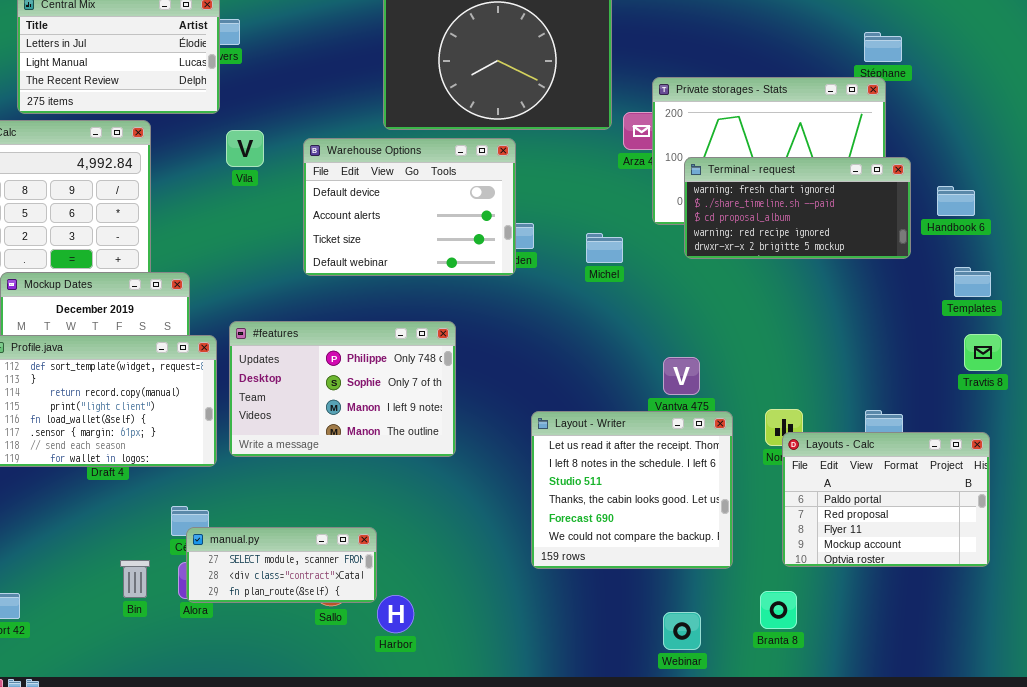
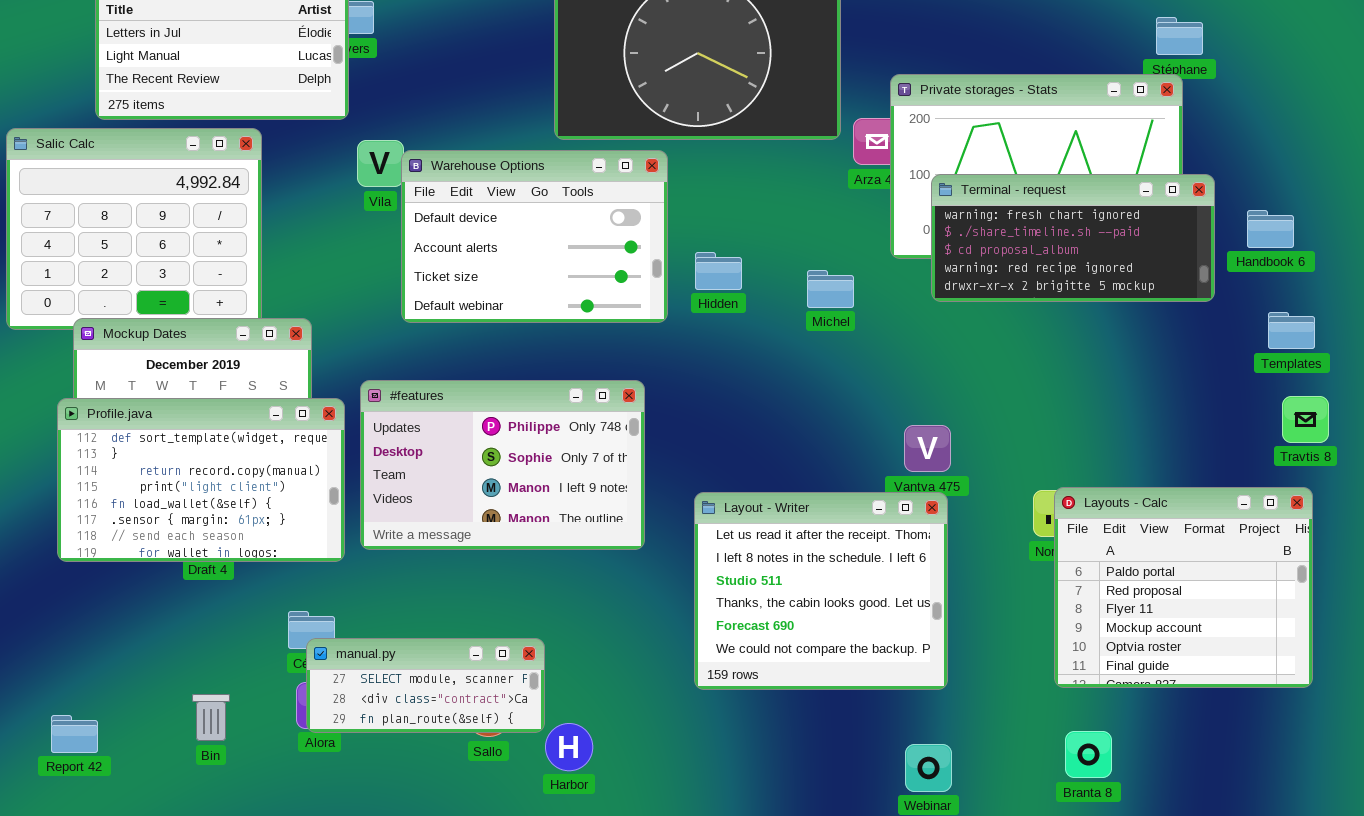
Warehouse Options: [303,138,516,276] -> [401,150,668,323], moved
Layout - Writer: [531,411,733,569] -> [694,492,948,690], moved
Layouts - Calc: [782,432,990,567] -> [1054,487,1313,688], resized
Bin: [120,560,150,598] -> [192,694,230,741], moved
Branta 8: [760,591,797,629] -> [1065,731,1112,778], moved

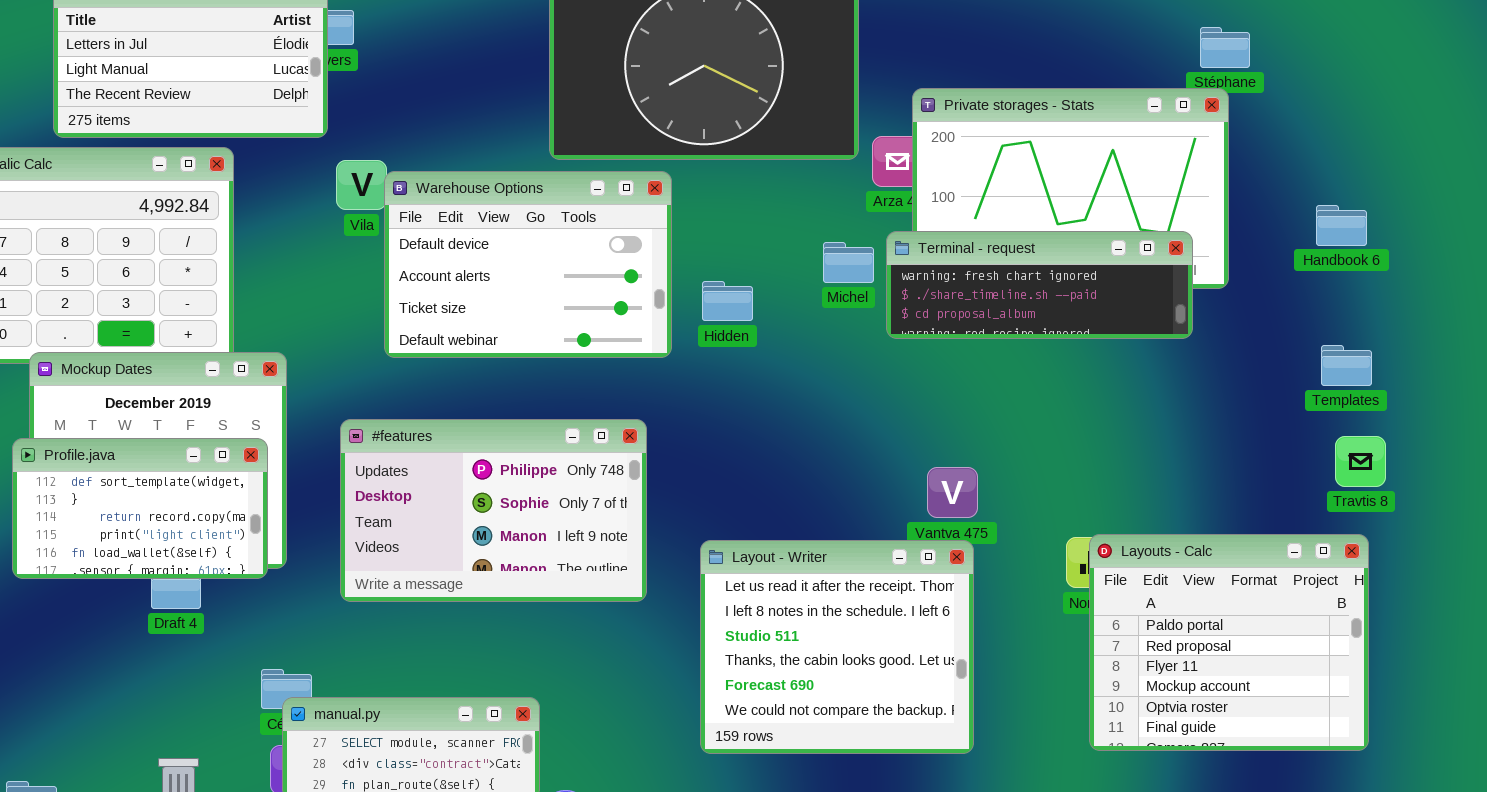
Terminal - request: [931,174,1215,302] -> [886,231,1193,339], moved, resized
Handbook 6: [1247,210,1294,248] -> [1316,205,1367,246], moved
Michel: [807,270,854,308] -> [823,242,874,283], moved
Profile.java: [57,398,345,562] -> [12,438,268,579], resized

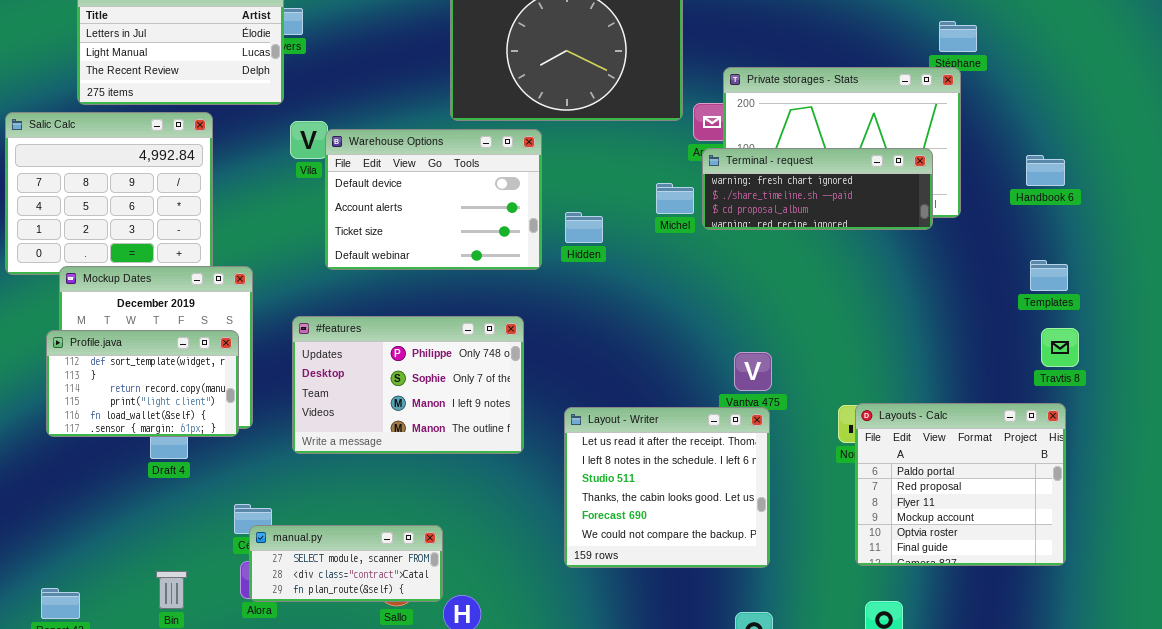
Terminal - request: [886,231,1193,339] -> [702,148,933,230], moved

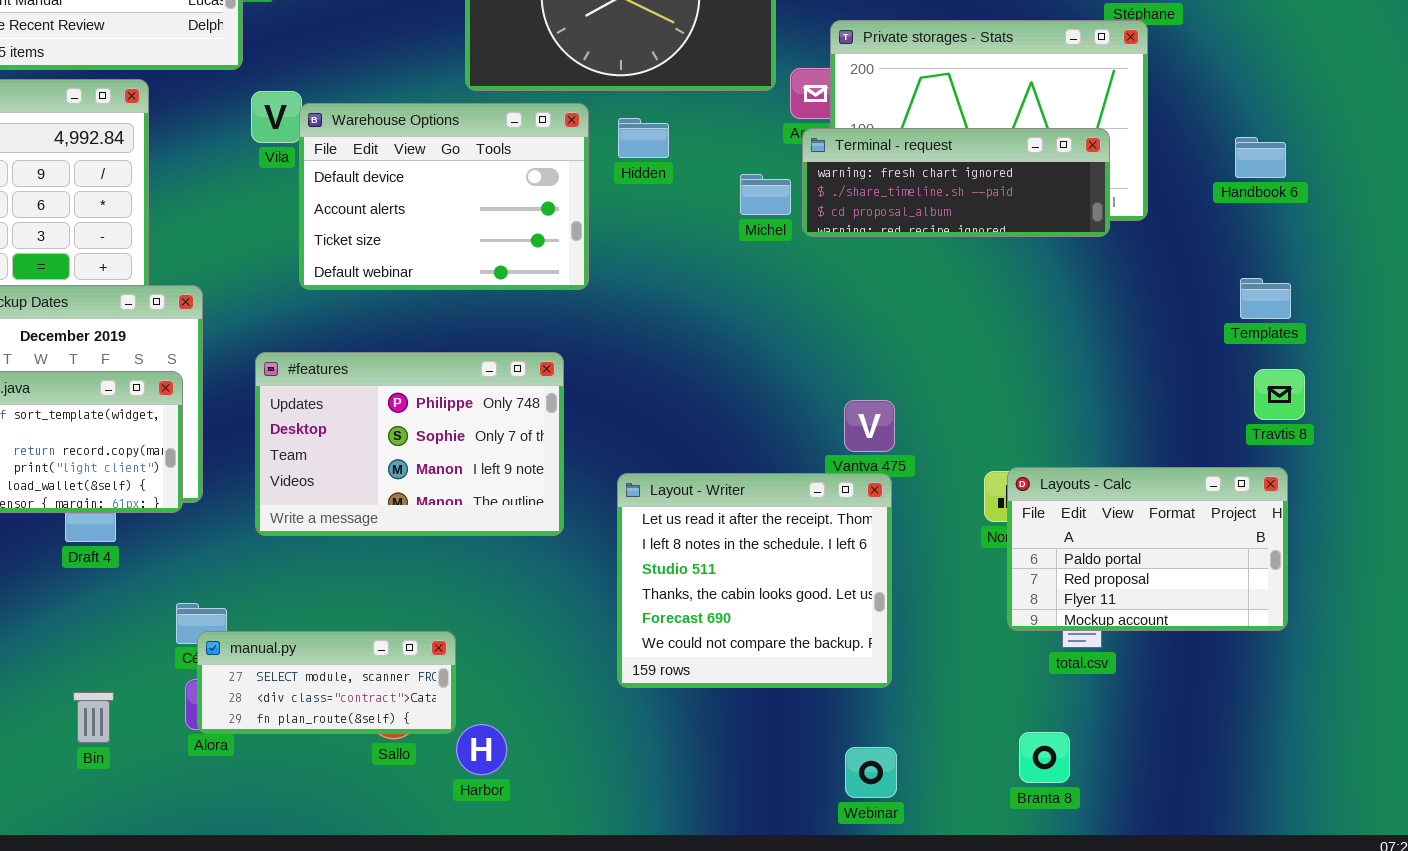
Hidden: [565,212,603,243] -> [618,118,669,158], moved
Layouts - Calc: [855,403,1066,566] -> [1007,467,1288,631], resized

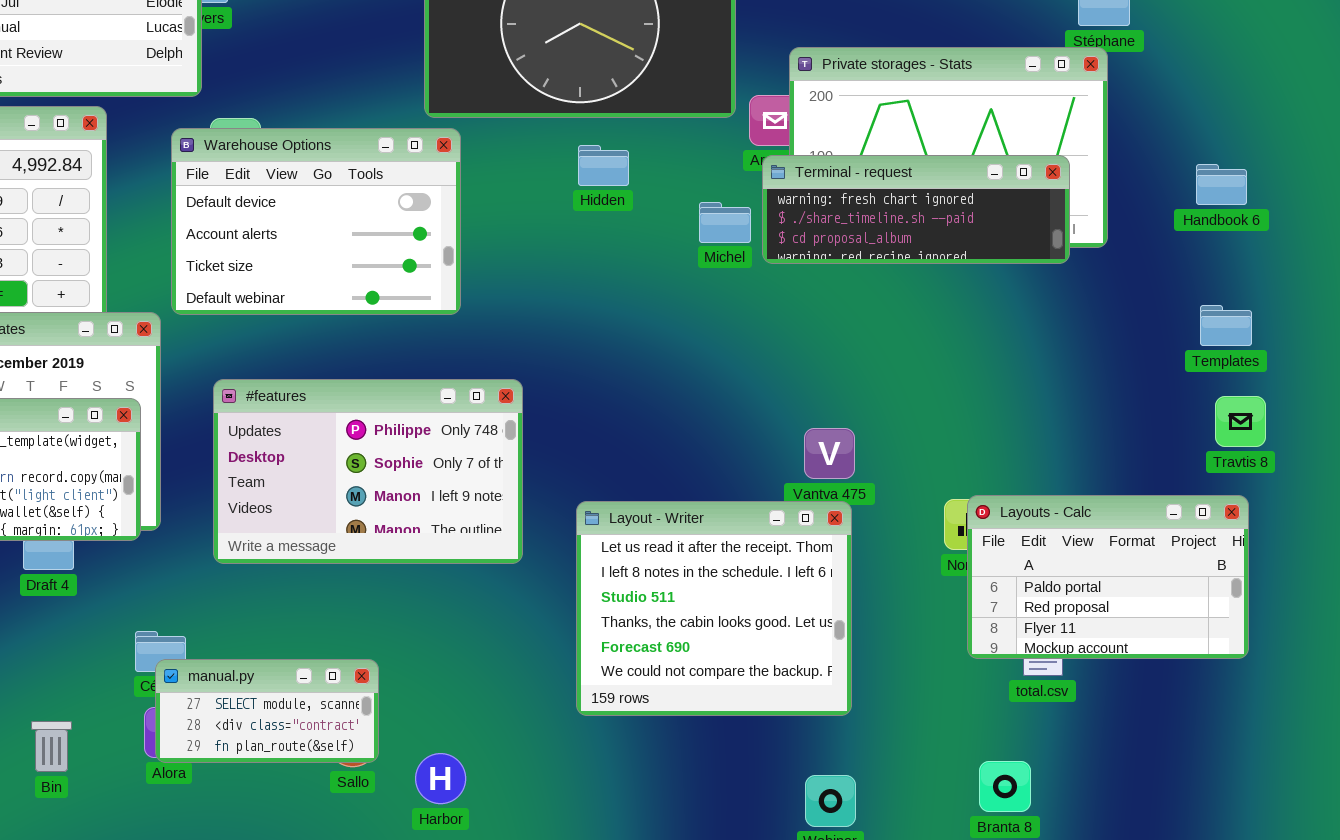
Warehouse Options: [299,103,589,290] -> [171,128,461,315], moved
manual.py: [197,631,456,734] -> [155,659,379,763], resized

